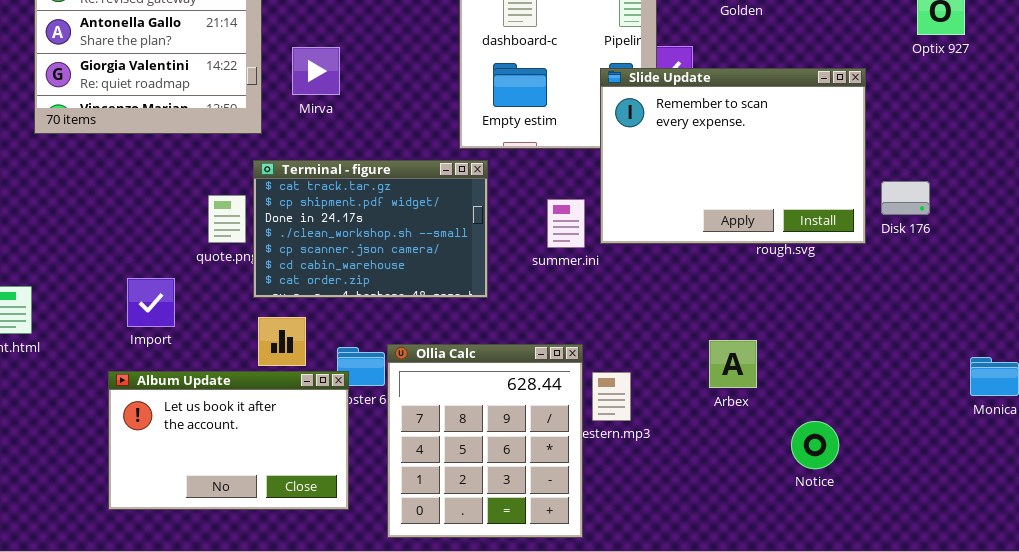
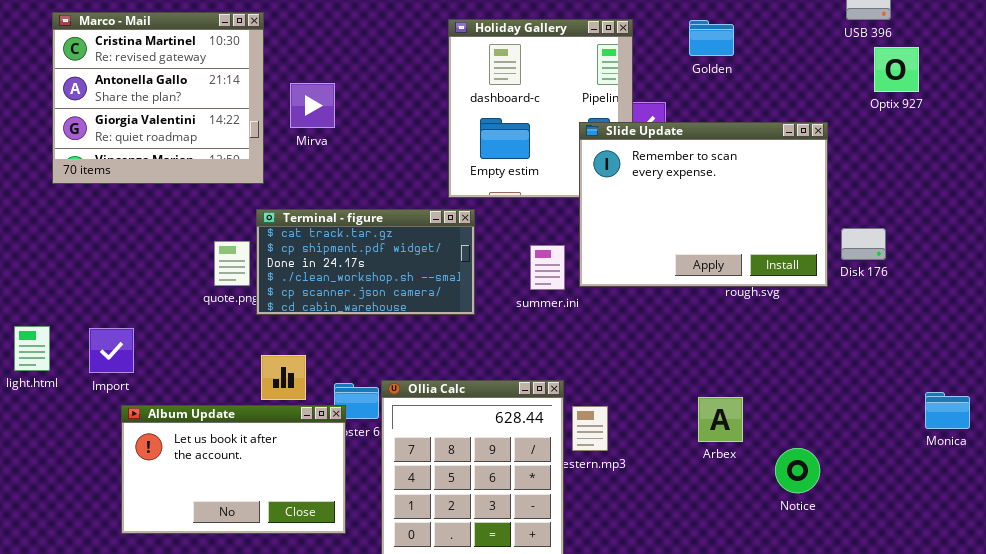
Mirva: [292,47,340,95] -> [290,83,335,128], moved
Terminal - figure: [253,160,488,298] -> [256,209,475,315], resized
Import: [127,278,175,327] -> [89,328,134,373], moved
Arbex: [709,340,757,388] -> [698,397,743,442], moved
Notice: [791,421,839,469] -> [775,448,820,493], moved

